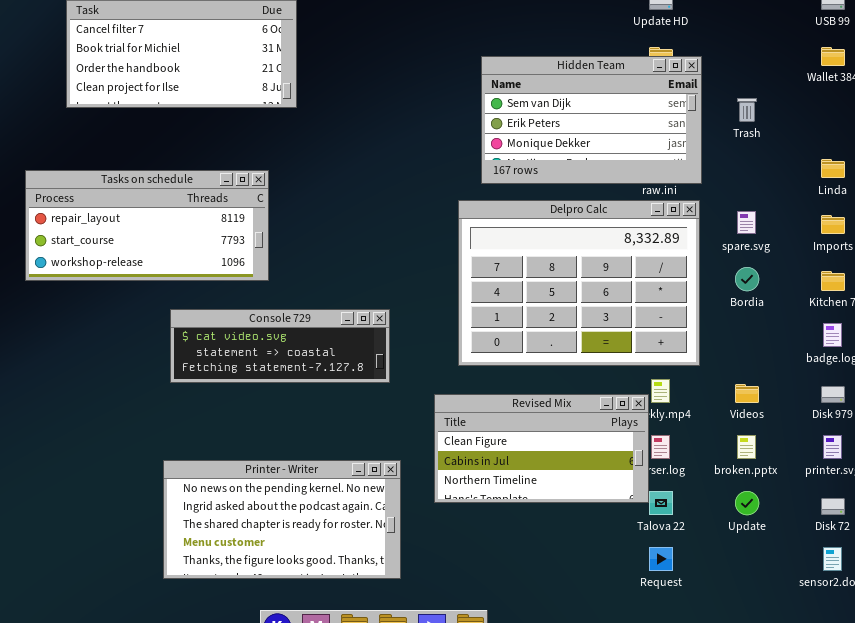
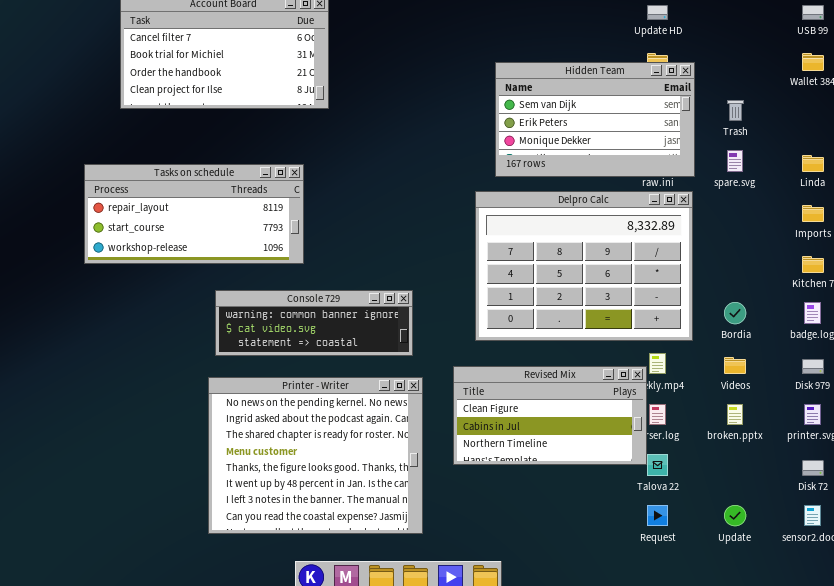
spare.svg: [737,211,756,234] -> [727,150,743,172], moved
Bordia: [735,267,759,291] -> [724,302,746,324], moved
Console 729: [170,309,390,383] -> [215,290,413,356], scrolled up 1 row
Printer - Writer: [163,460,401,579] -> [208,377,423,534], resized
Update: [735,491,759,515] -> [724,505,746,526], moved

